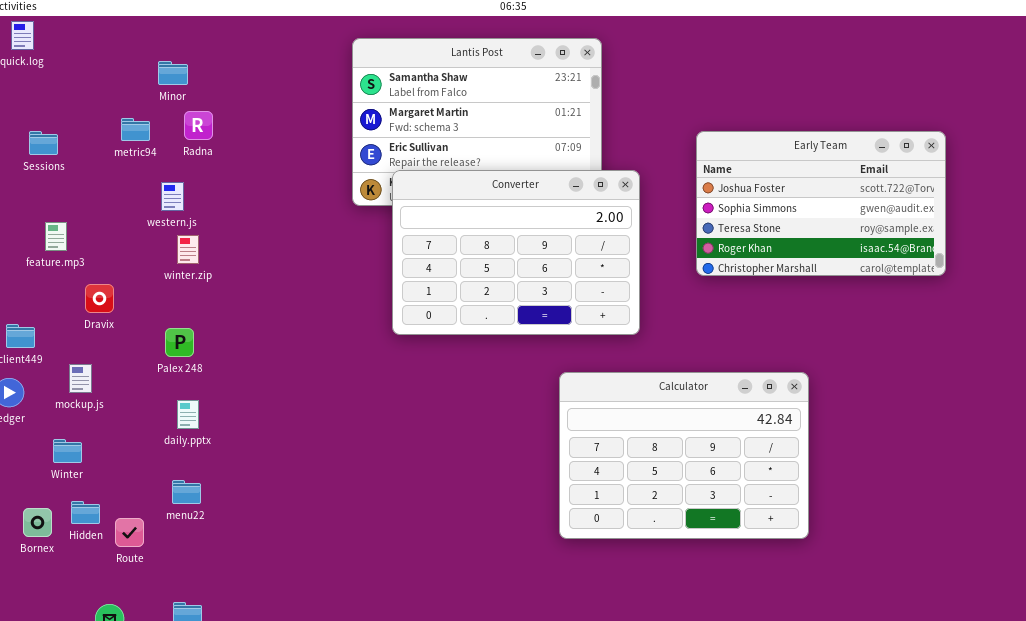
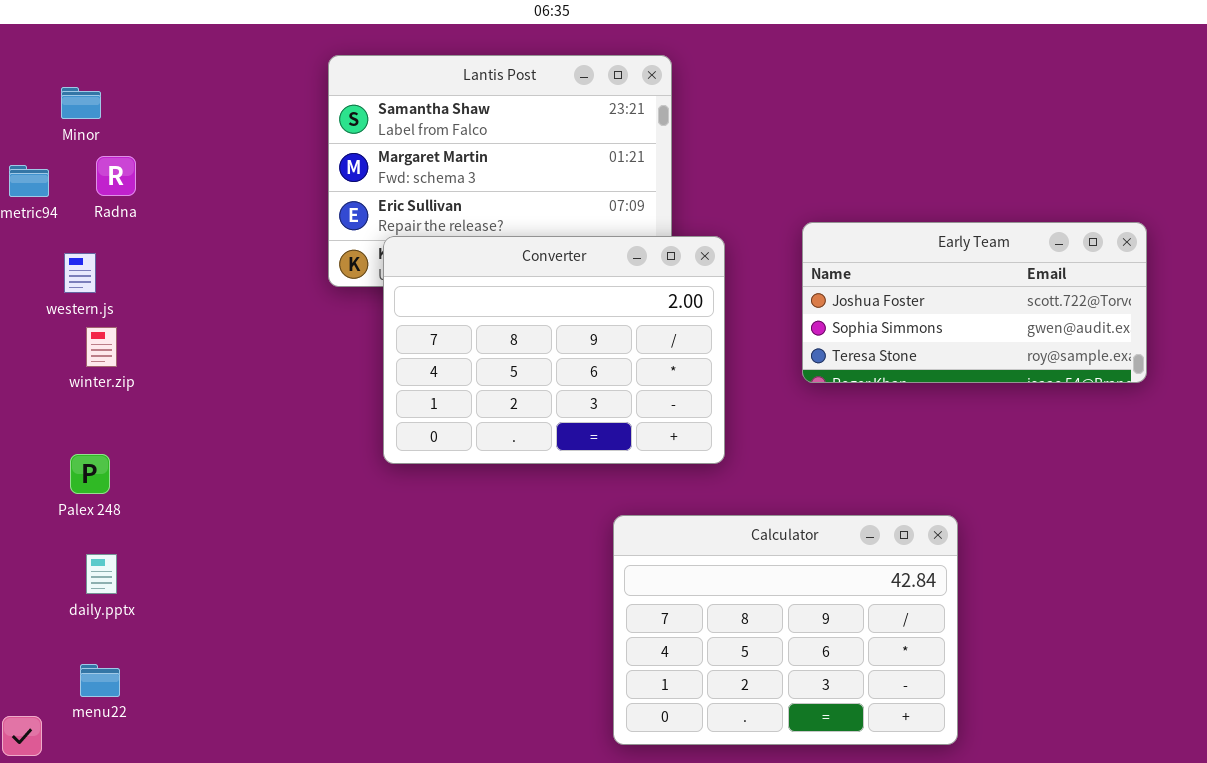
Early Team: [696,131,946,276] -> [802,222,1147,383], resized

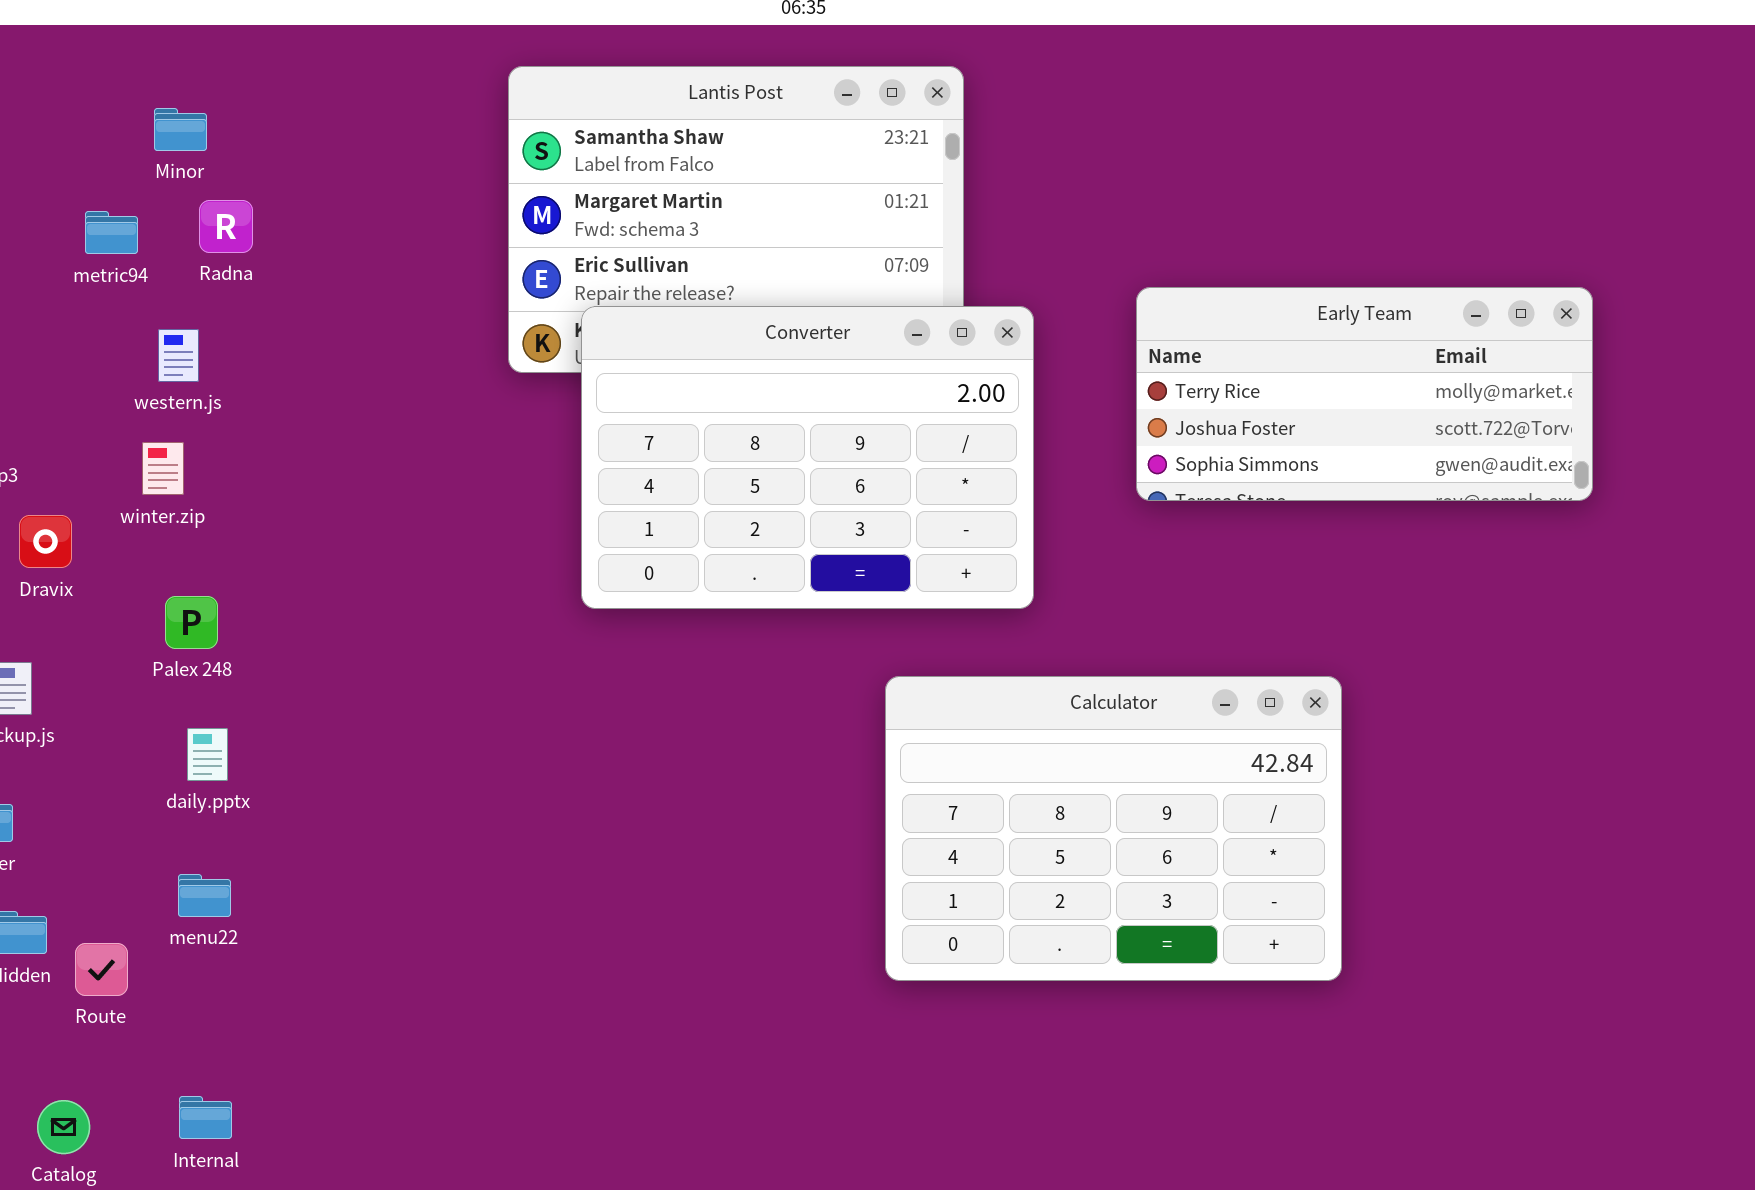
Early Team: [802,222,1147,383] -> [1136,287,1593,501], scrolled up 1 row
winter.zip: [86,327,117,367] -> [142,442,184,495], moved

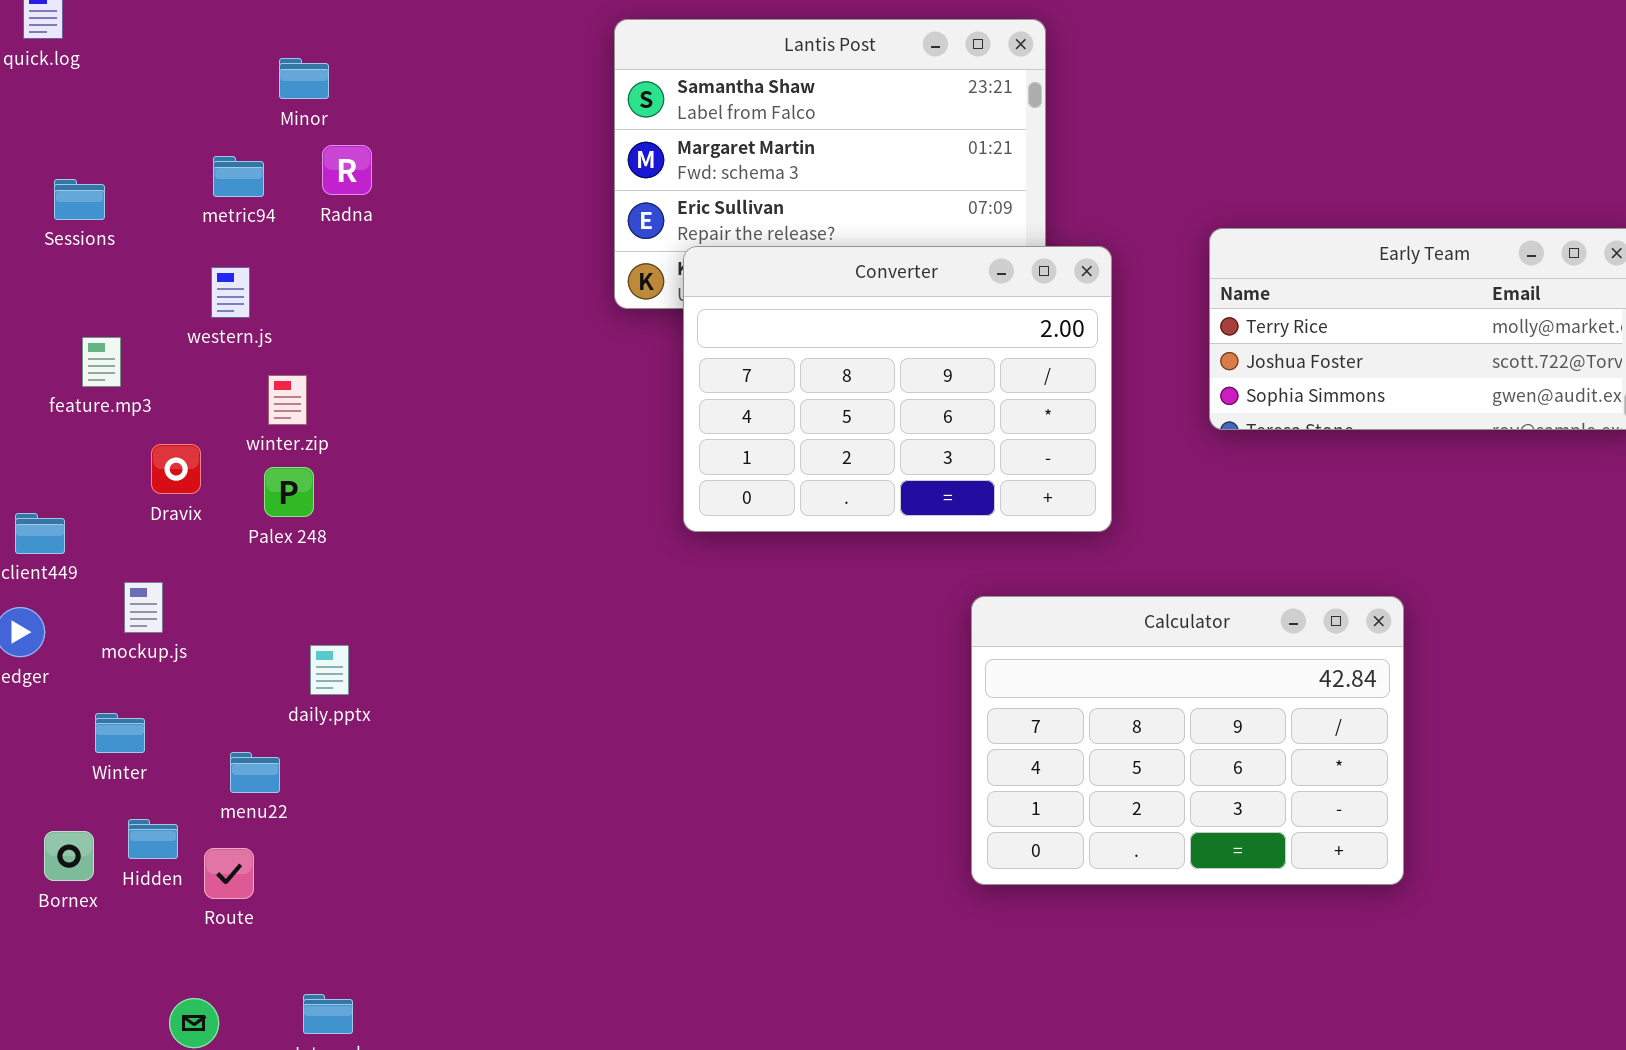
western.js: [158,329,199,382] -> [211,267,250,318], moved
Palex 248: [165,596,218,649] -> [264,467,314,517], moved
menu22: [178,874,231,917] -> [230,752,280,793], moved

